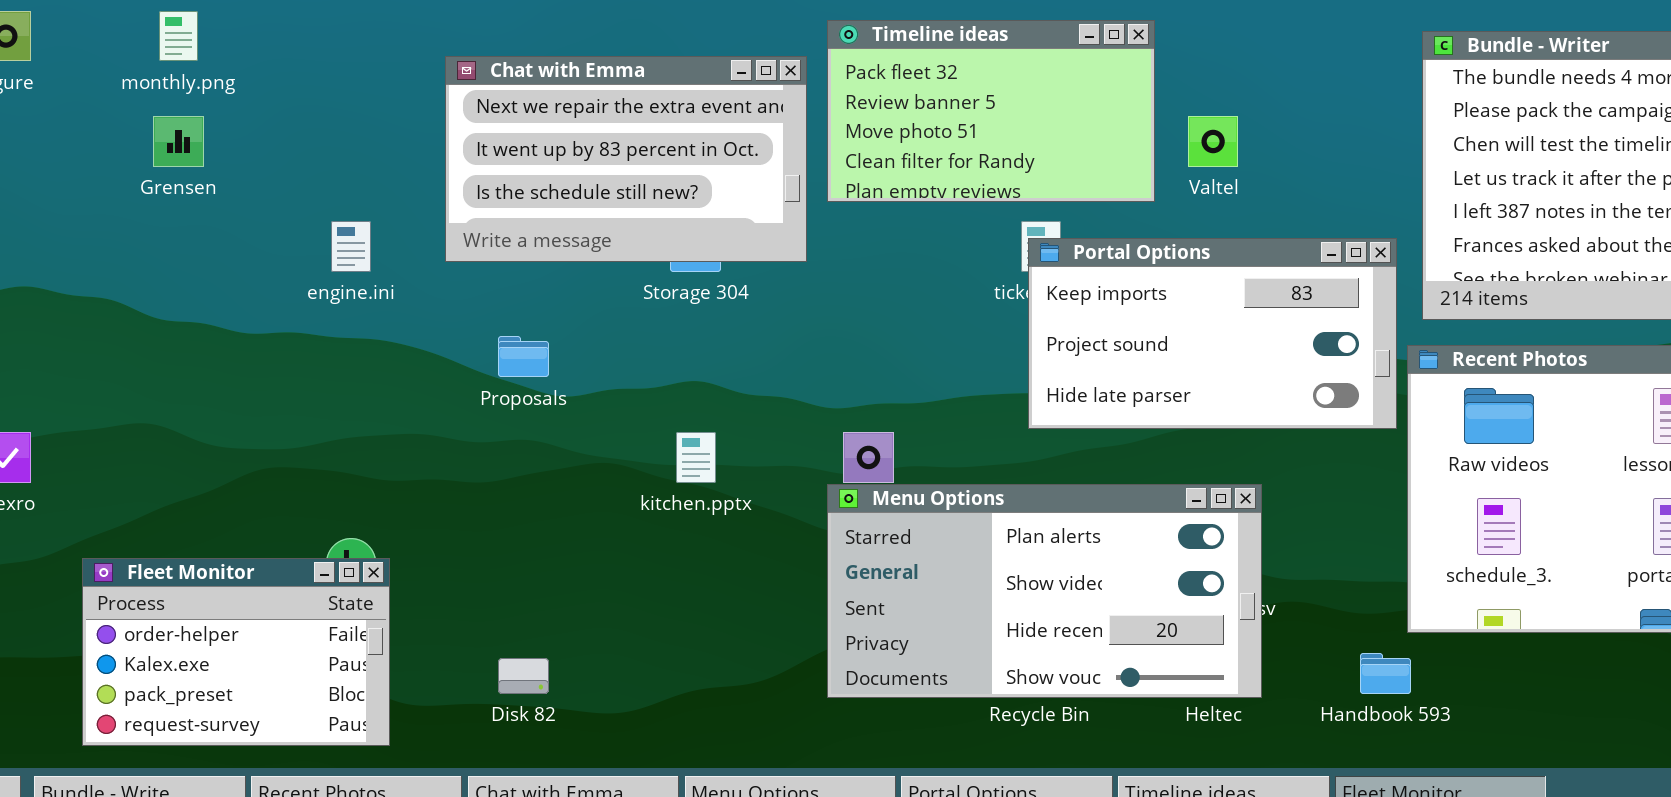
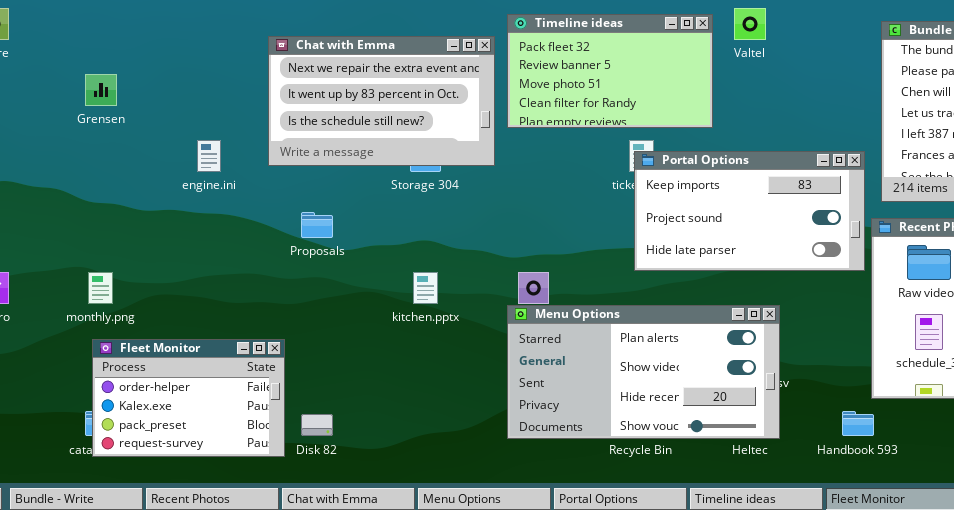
monthly.png: [159,11,198,61] -> [88,272,113,304], moved
Valtel: [1188,116,1238,167] -> [734,8,766,40], moved
Fleet Monitor: [82,558,390,746] -> [92,339,285,457], moved

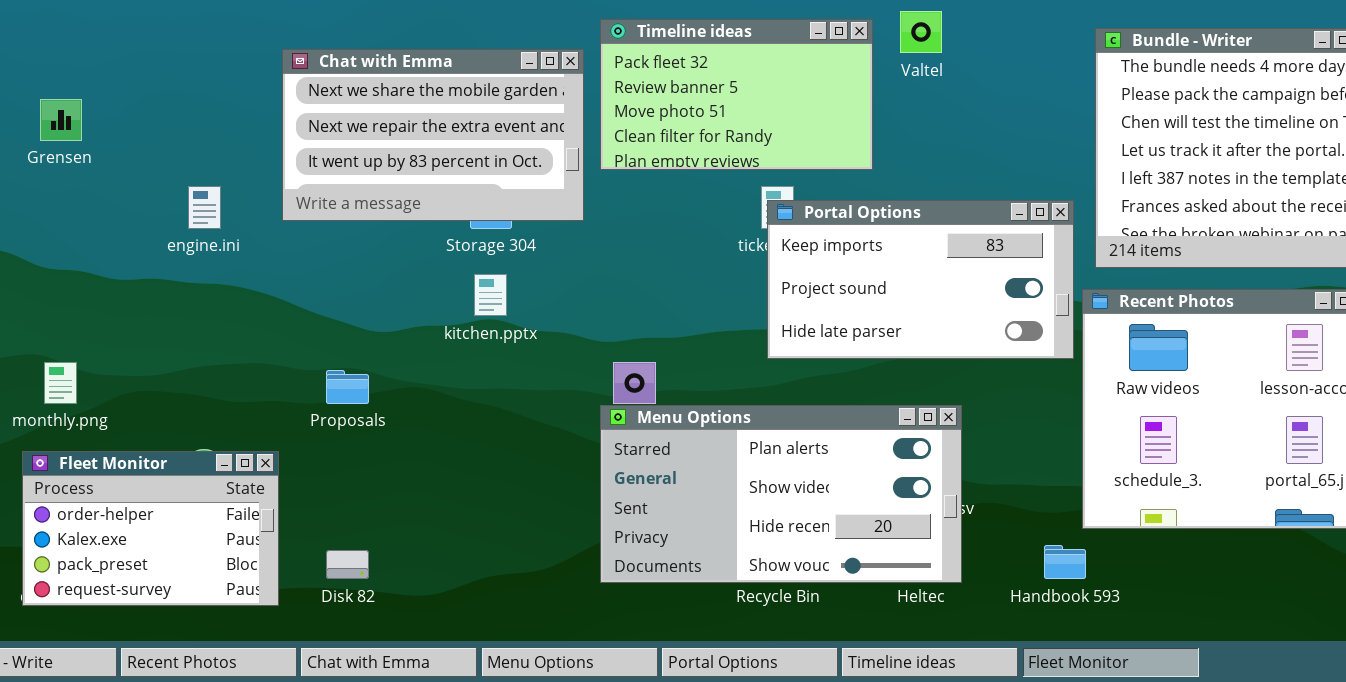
Chat with Emma: [268,36,495,166] -> [282,49,584,221], scrolled up 1 row
Proposals: [301,212,333,238] -> [326,370,369,404], moved
kitchen.pptx: [413,272,438,304] -> [474,274,507,316], moved
Fleet Monitor: [92,339,285,457] -> [22,451,279,606], moved

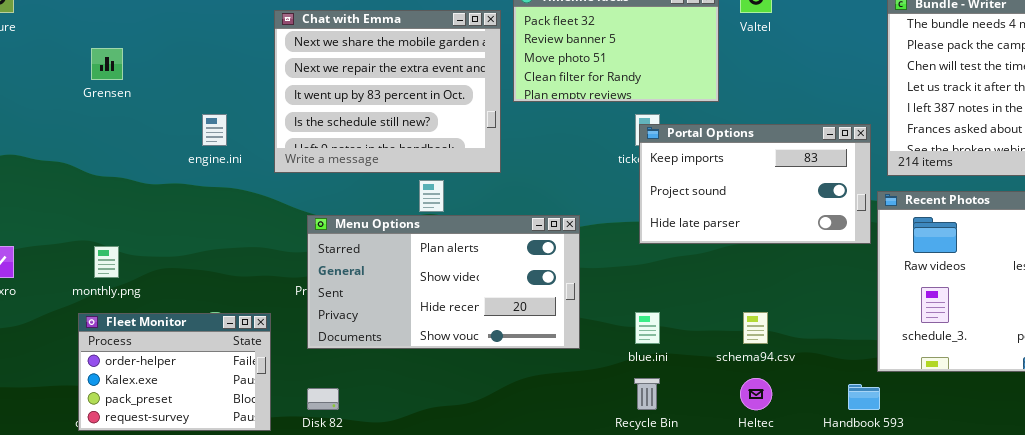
Chat with Emma: [282,49,584,221] -> [274,10,501,173], resized
Menu Options: [600,405,962,583] -> [307,215,580,349], moved

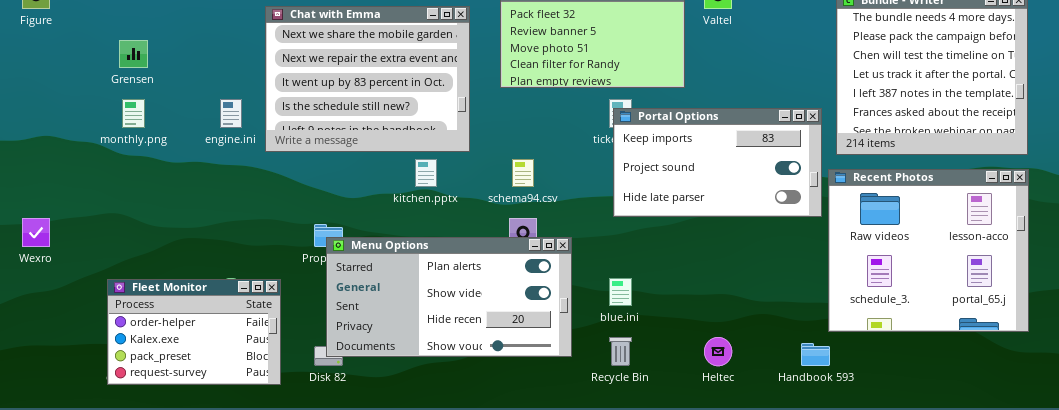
Chat with Emma: [274,10,501,173] -> [265,6,470,152], moved
Menu Options: [307,215,580,349] -> [326,237,572,357], moved
monthly.png: [94,246,119,278] -> [122,99,145,128], moved
schema94.csv: [743,312,768,344] -> [512,159,534,187], moved

